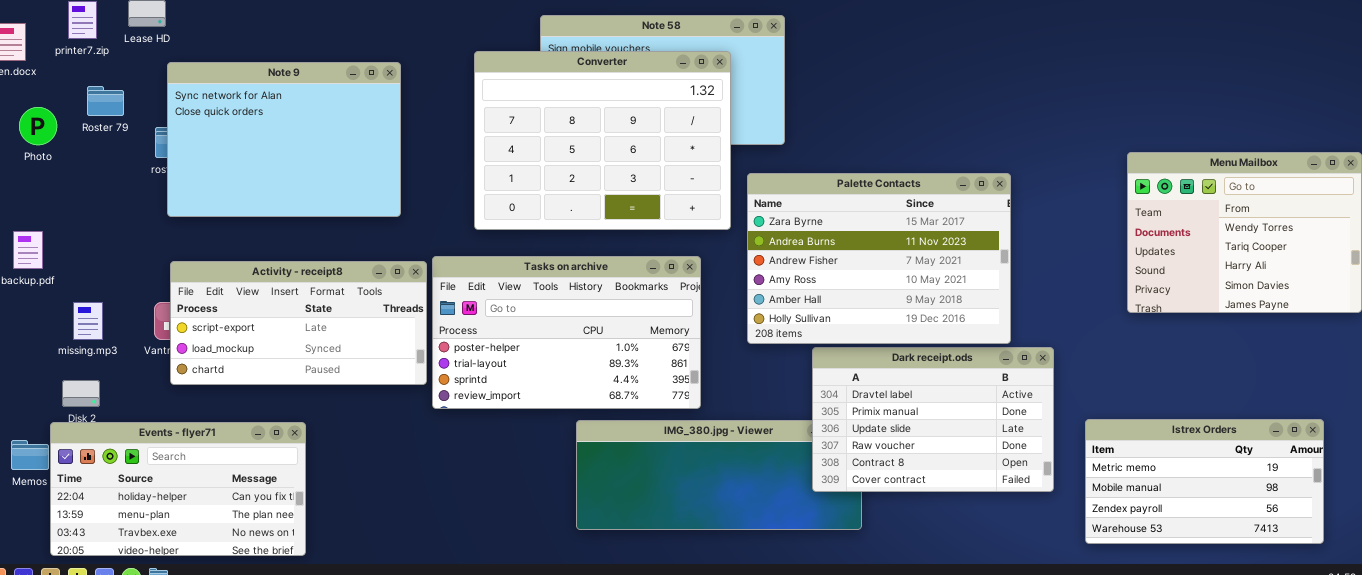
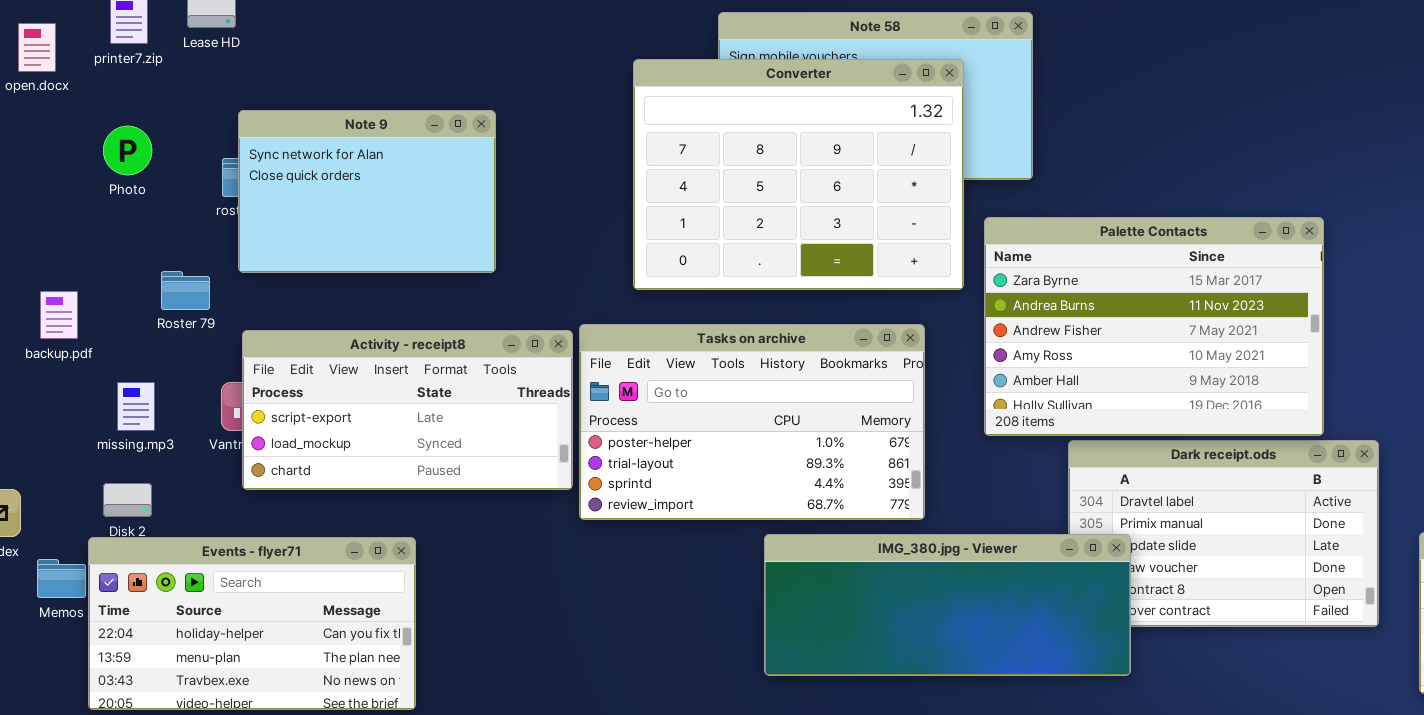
Note 9: [167,62,401,217] -> [238,110,496,273], resized
Roster 79: [87,86,124,116] -> [161,271,210,310], moved
Photo: [19,107,57,145] -> [103,126,152,175], moved
IMG_380.jpg - Viewer: [576,420,862,530] -> [764,534,1131,676], raised

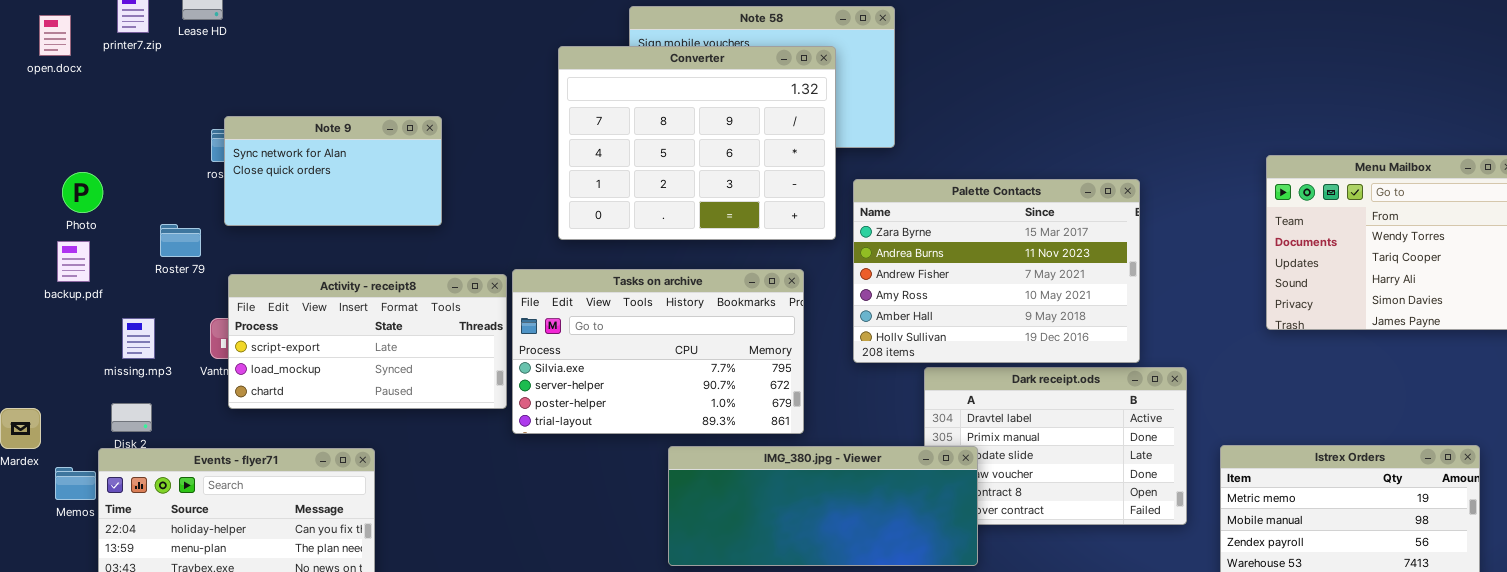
Note 9: [238,110,496,273] -> [224,116,442,226], resized
Photo: [103,126,152,175] -> [62,172,103,213], moved
Tasks on archive: [579,324,925,520] -> [512,269,804,434], scrolled up 2 rows

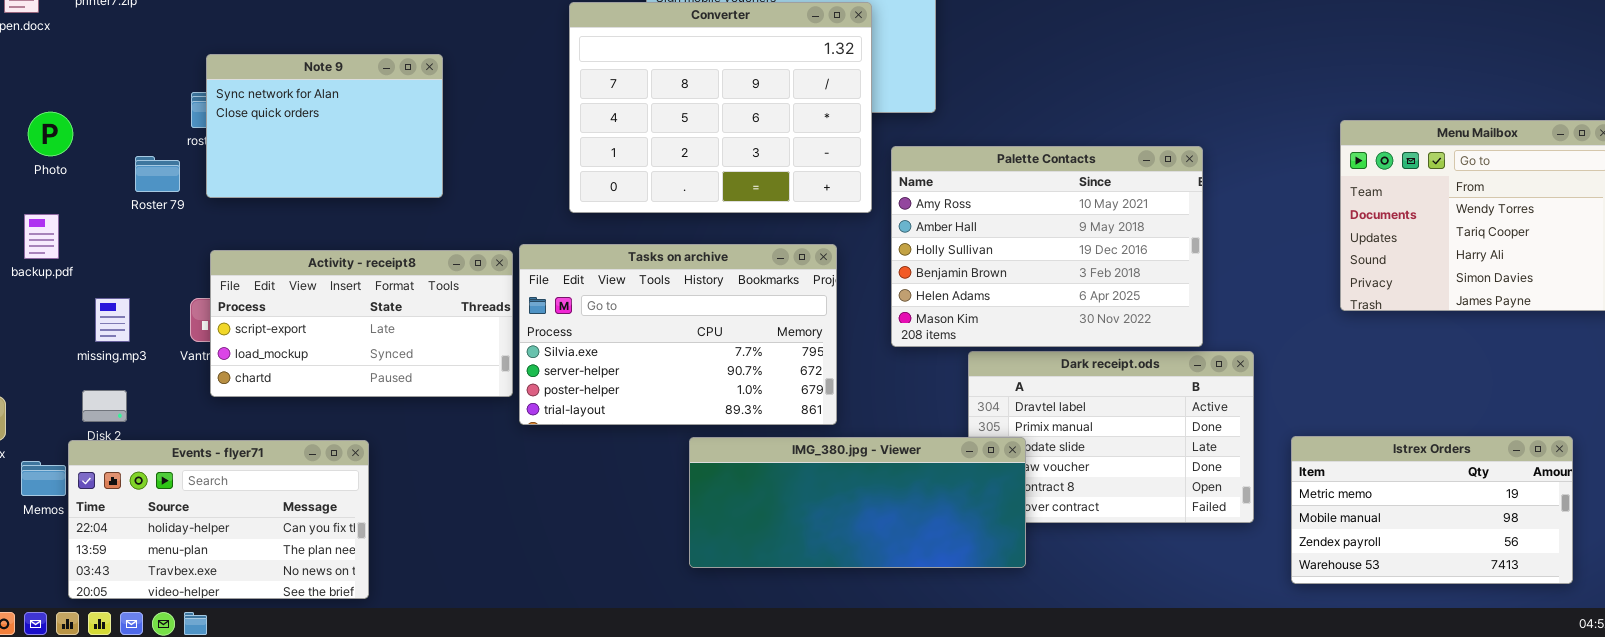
Note 9: [224,116,442,226] -> [206,54,443,198], resized
Photo: [62,172,103,213] -> [28,112,73,156], moved
Palette Contacts: [853,179,1140,363] -> [891,146,1203,347], scrolled down 3 rows
Roster 79: [160,224,201,257] -> [135,156,180,192], moved

